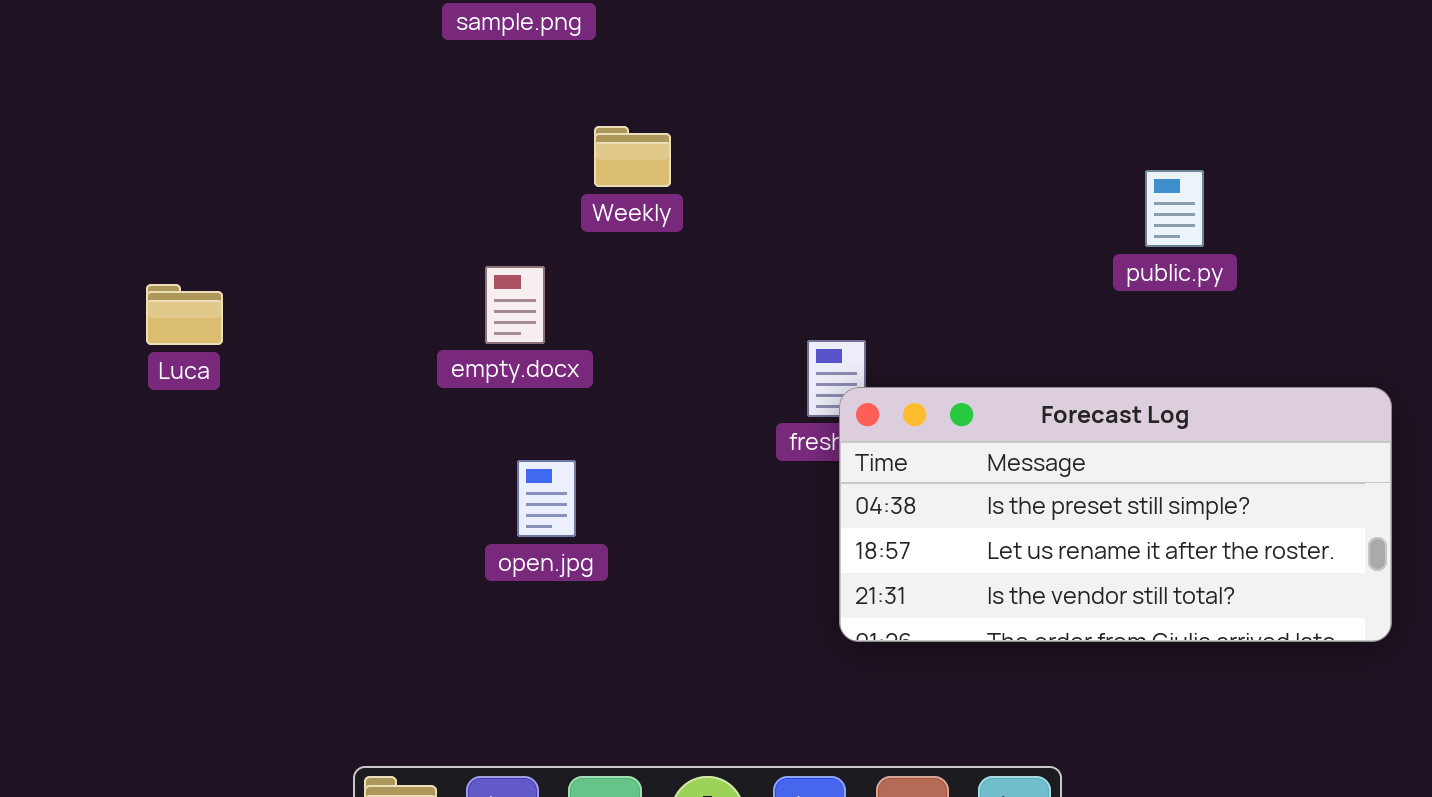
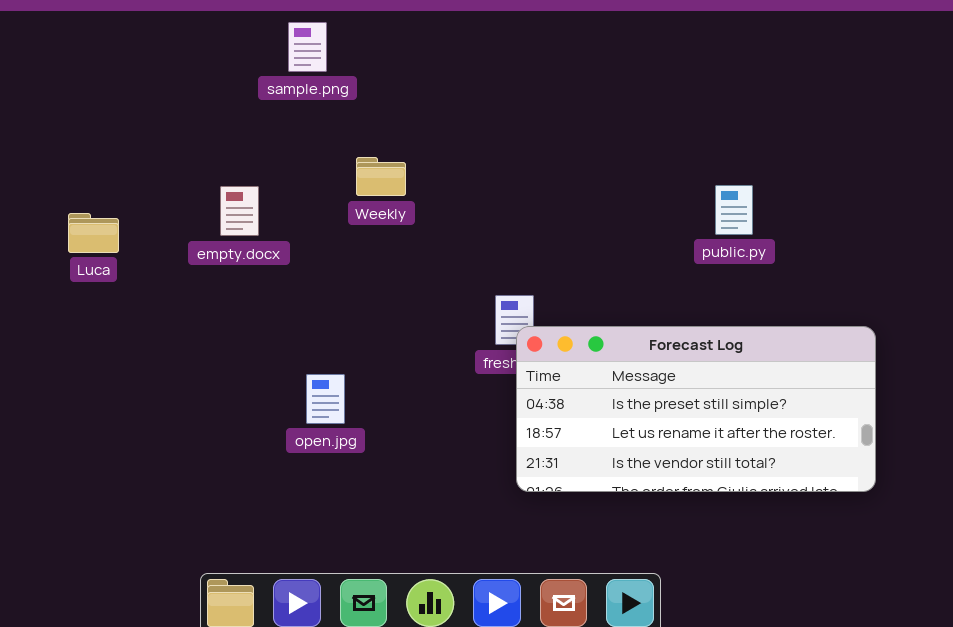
empty.docx: [485,266,545,344] -> [220,186,259,236], moved
Luca: [146,284,223,345] -> [68,213,119,253], moved

